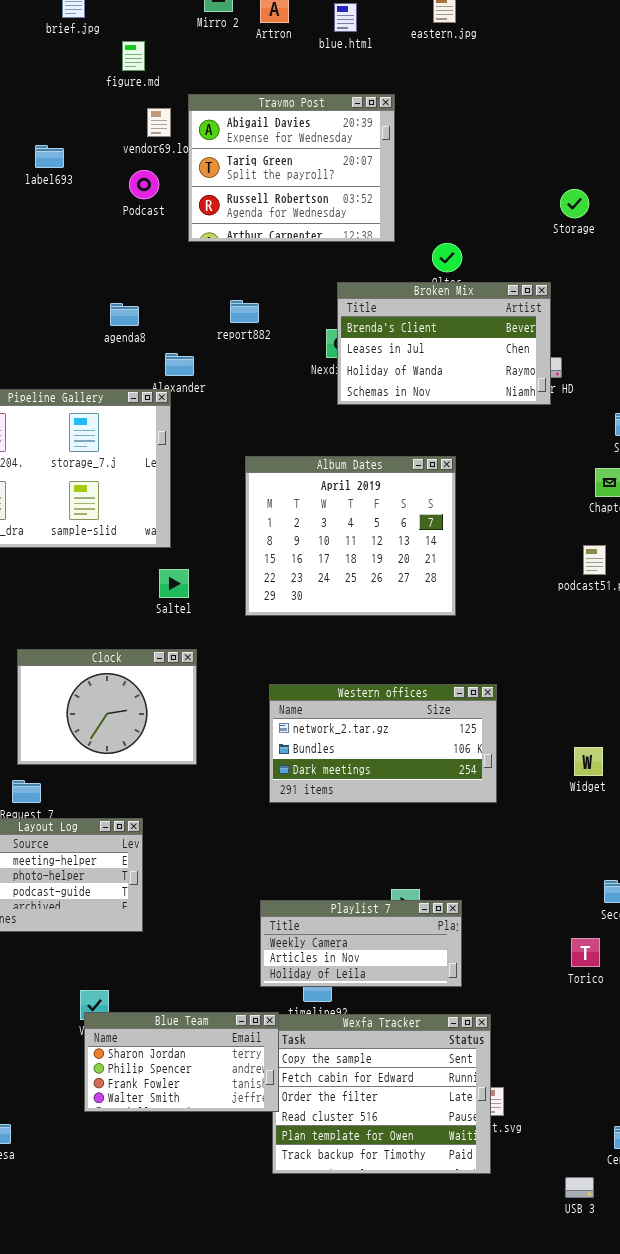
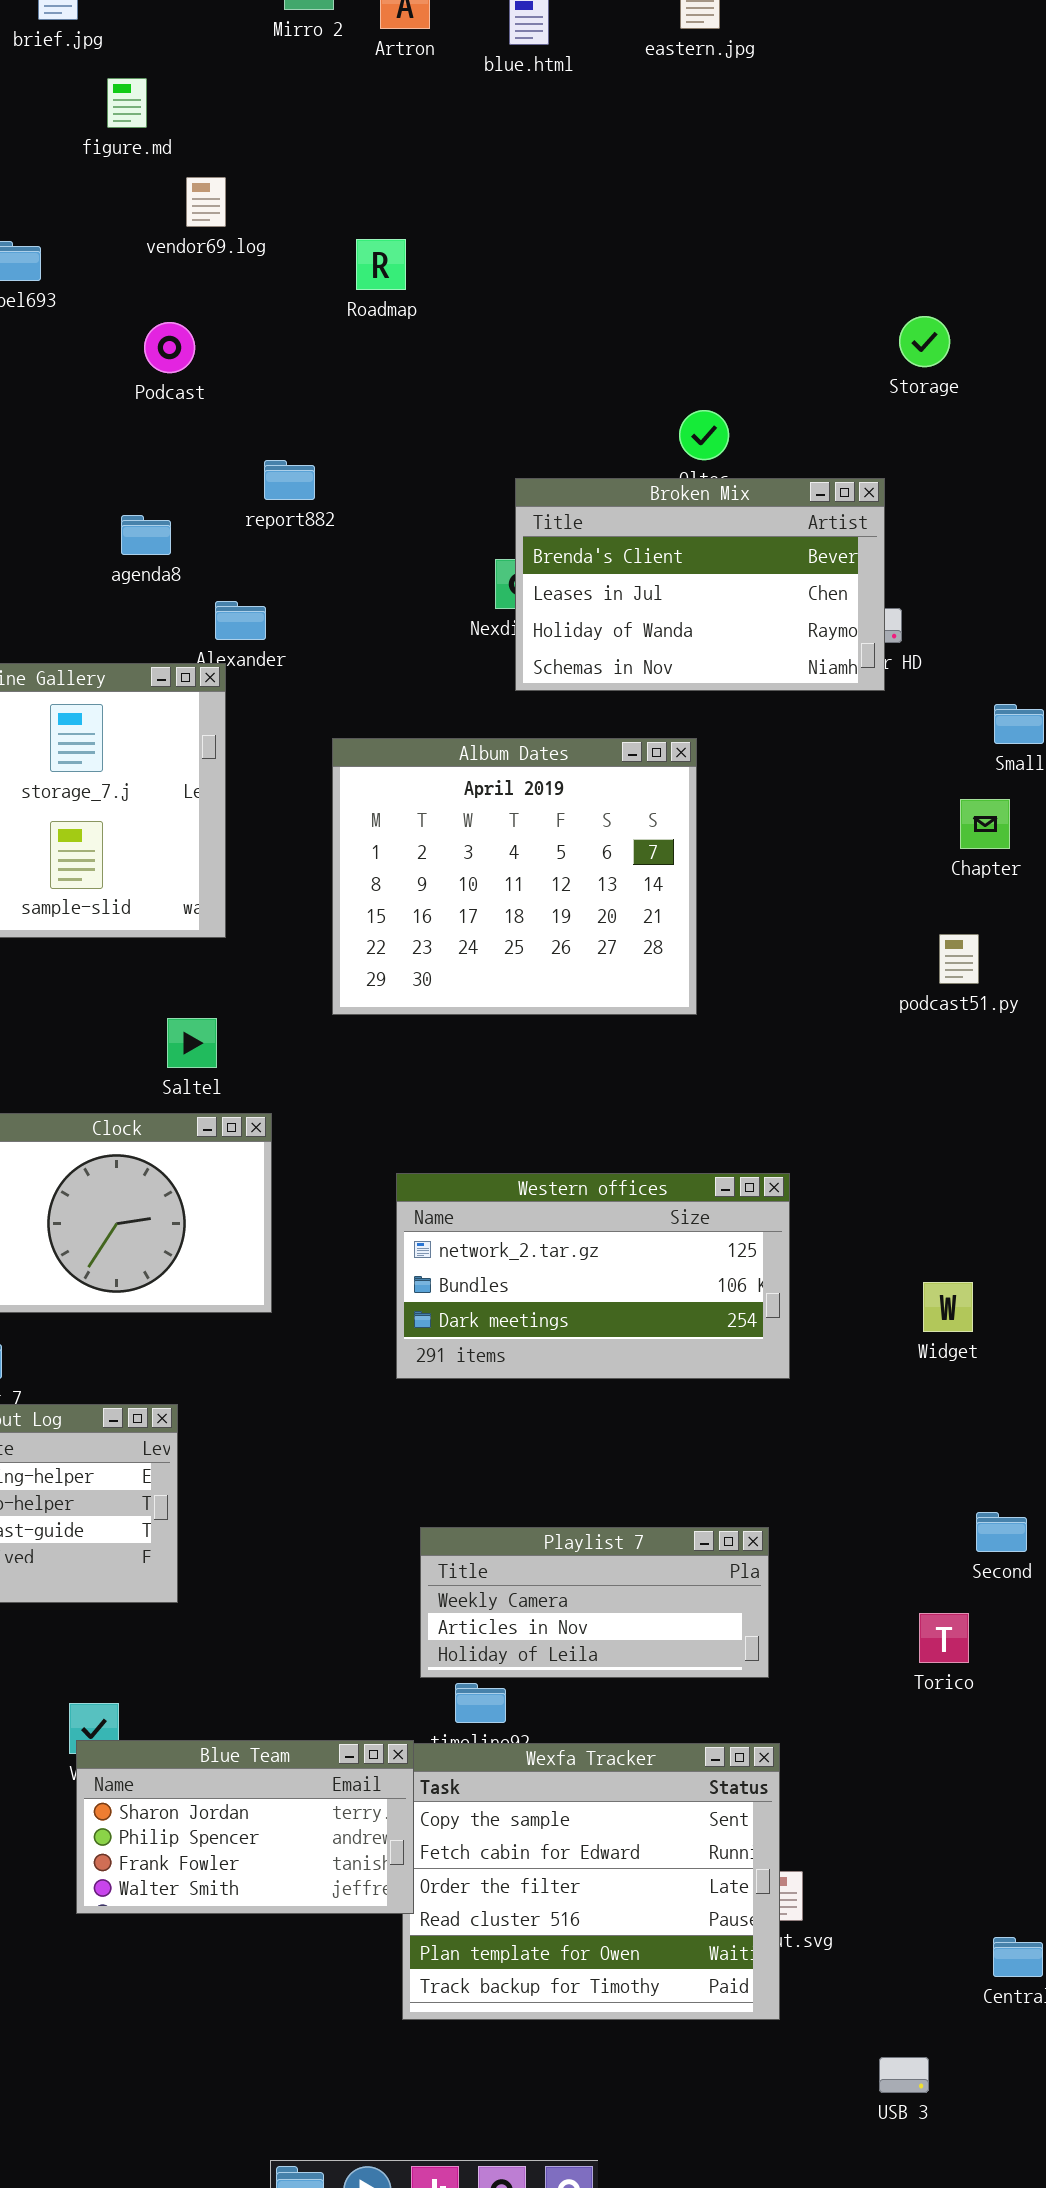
figure.md: [122,41,145,71] -> [107,78,147,128], moved
Travmo Post: [188,94,395,242] -> none, closed
Podcast: [129,170,159,199] -> [144,322,195,373], moved
report882: [230,300,259,323] -> [264,460,315,500], moved
Album Dates: [245,456,456,616] -> [332,738,697,1015], moved
Saltel: [159,569,189,598] -> [167,1018,217,1068], moved
Playlist 7: [260,900,462,987] -> [420,1527,769,1678], moved
USB 3: [565,1177,594,1198] -> [879,2057,929,2093], moved

